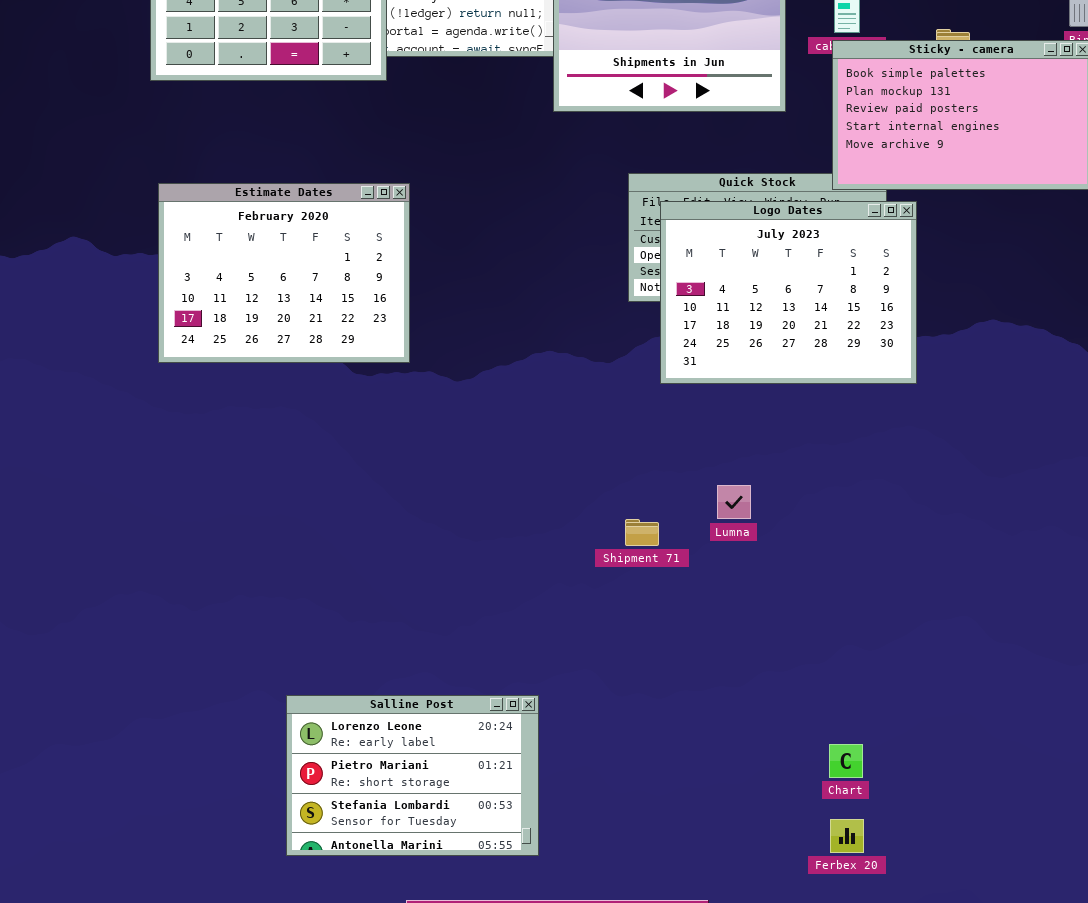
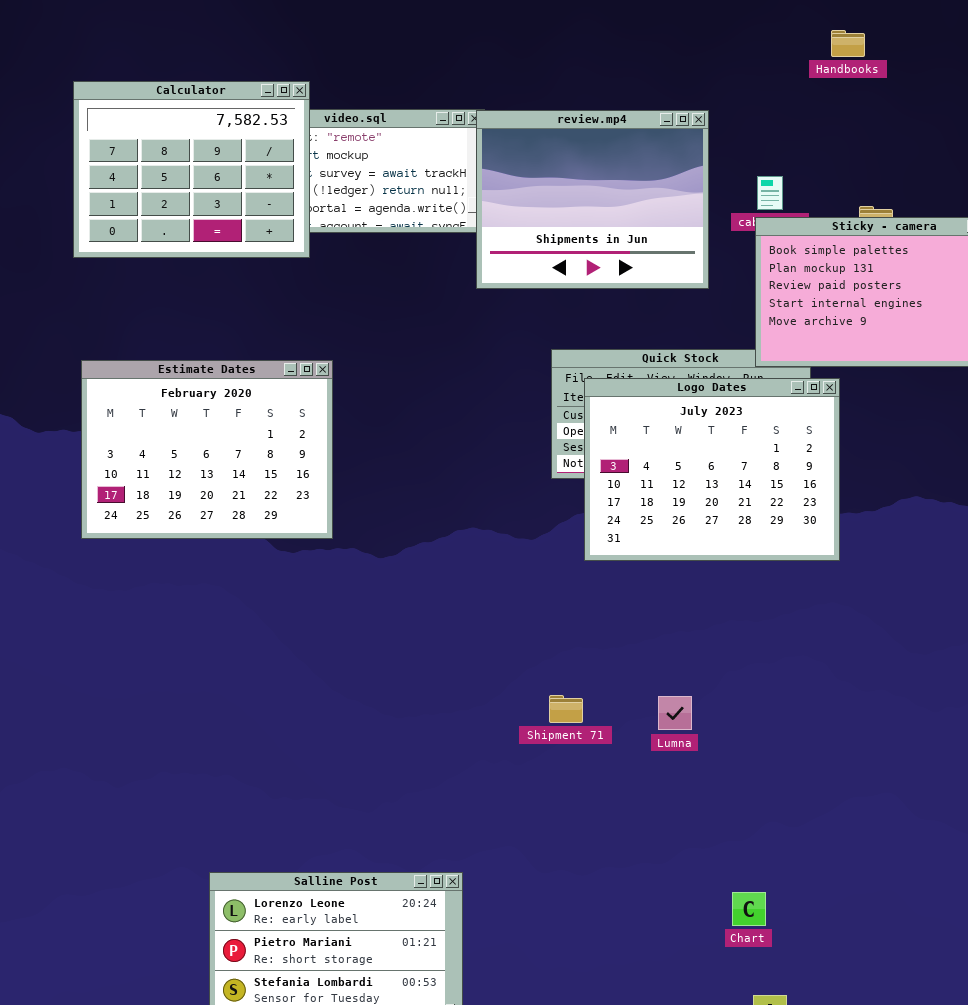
Lumna: [717,485,751,519] -> [658,696,692,730], moved
Chart: [829,744,863,778] -> [732,892,766,926], moved

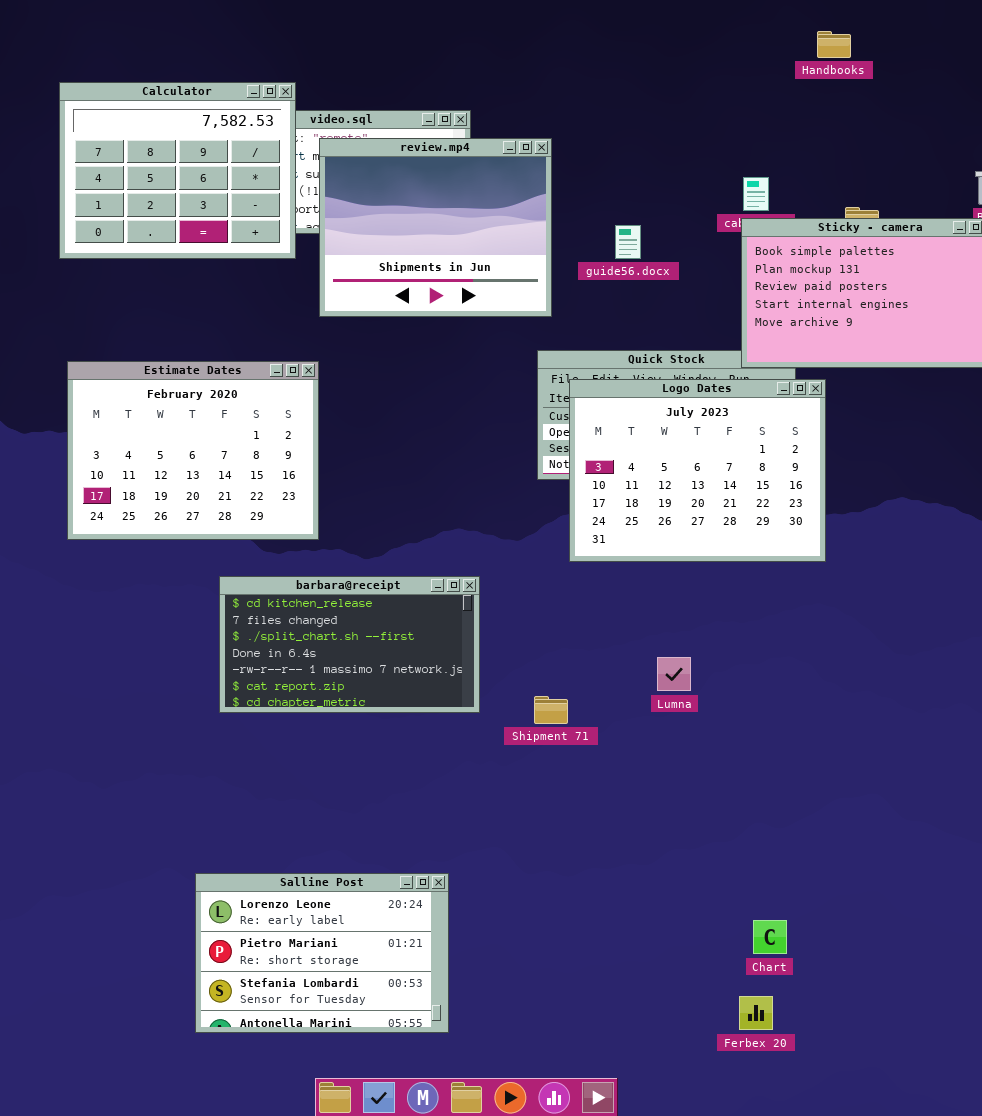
review.mp4: [476,110,709,289] -> [319,138,552,317], moved
barbara@receipt: none -> [219,576,480,713], opened
Lumna: [658,696,692,730] -> [657,657,691,691], moved
Chart: [732,892,766,926] -> [753,920,787,954], moved

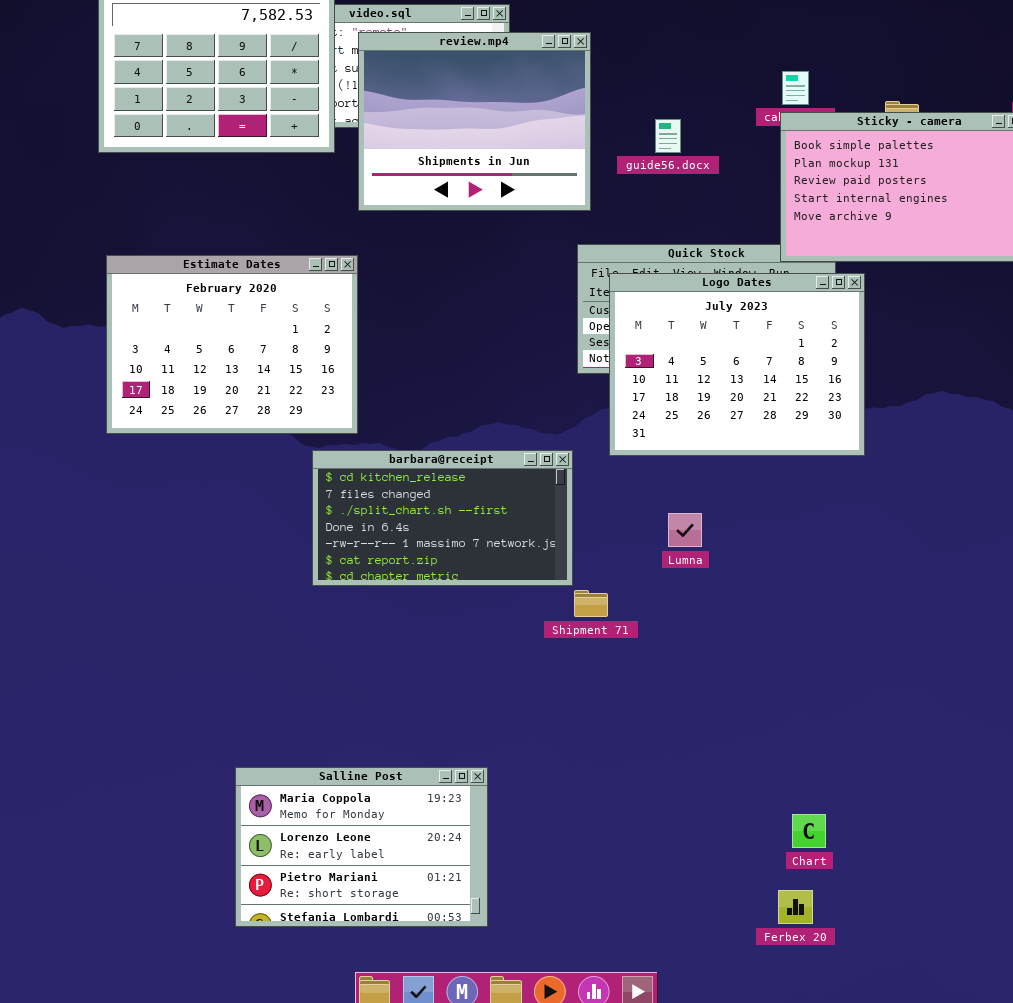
barbara@receipt: [219,576,480,713] -> [312,450,573,586], moved
Lumna: [657,657,691,691] -> [668,513,702,547], moved
Salline Post: [195,873,449,1033] -> [235,767,488,927], scrolled up 1 row

